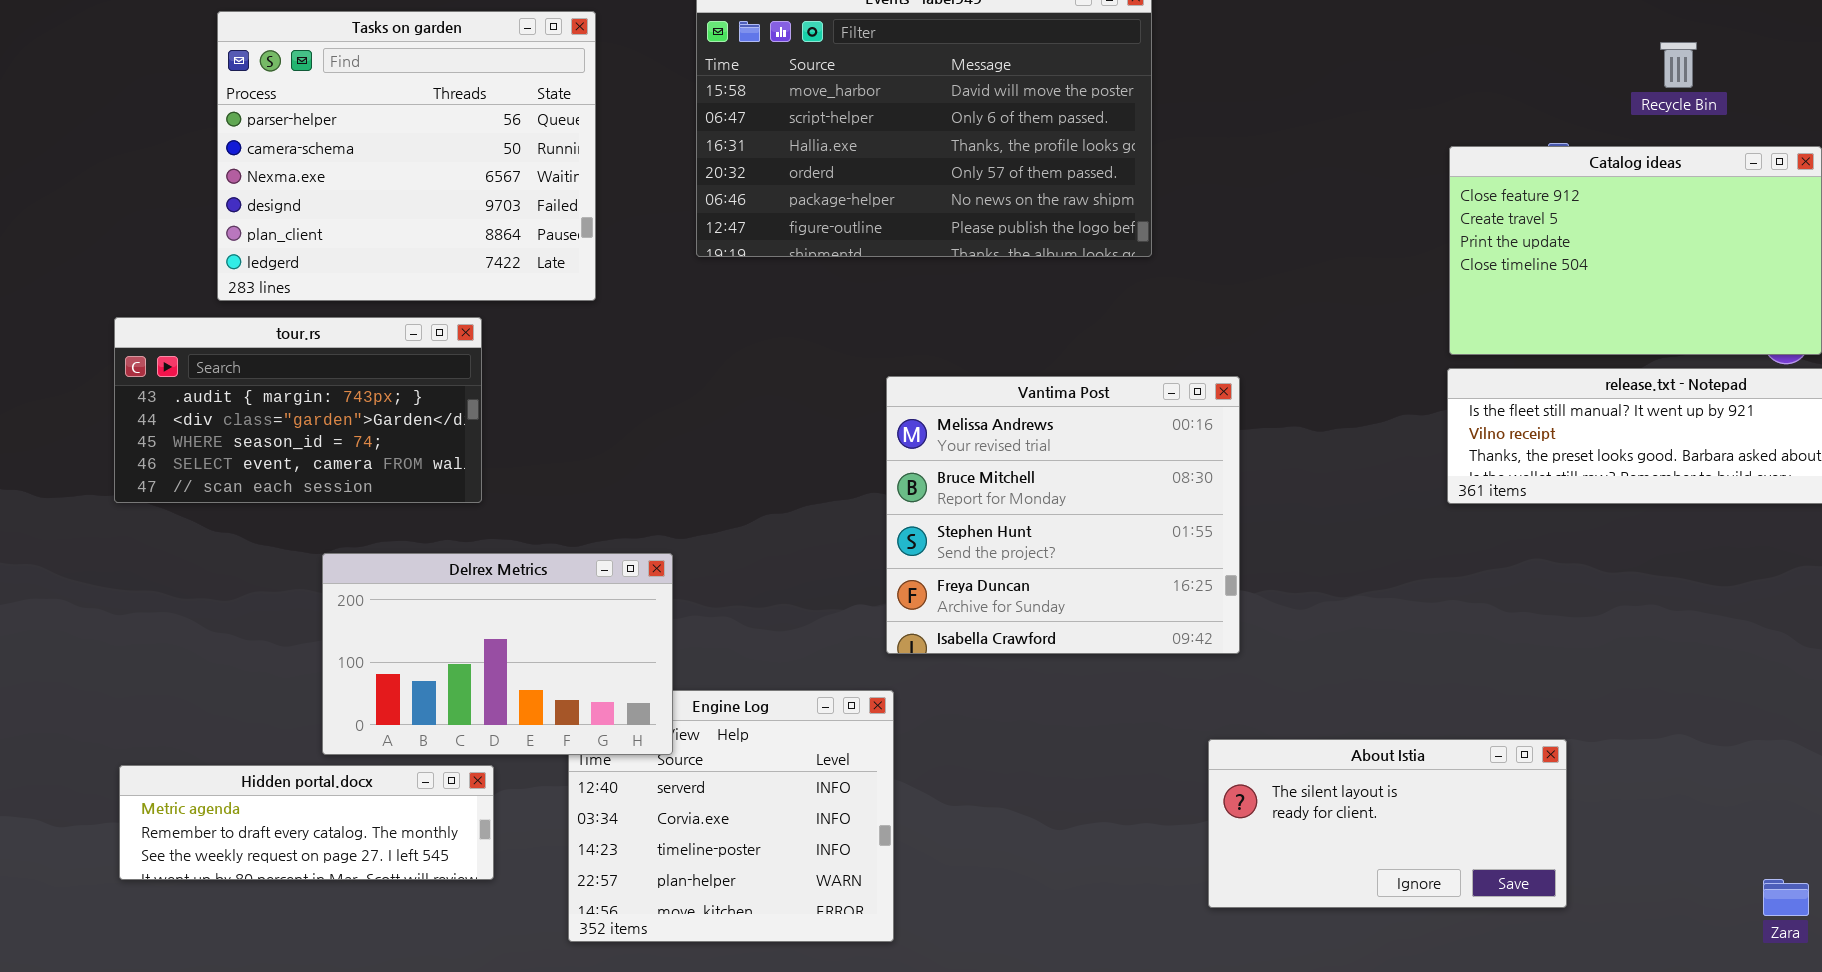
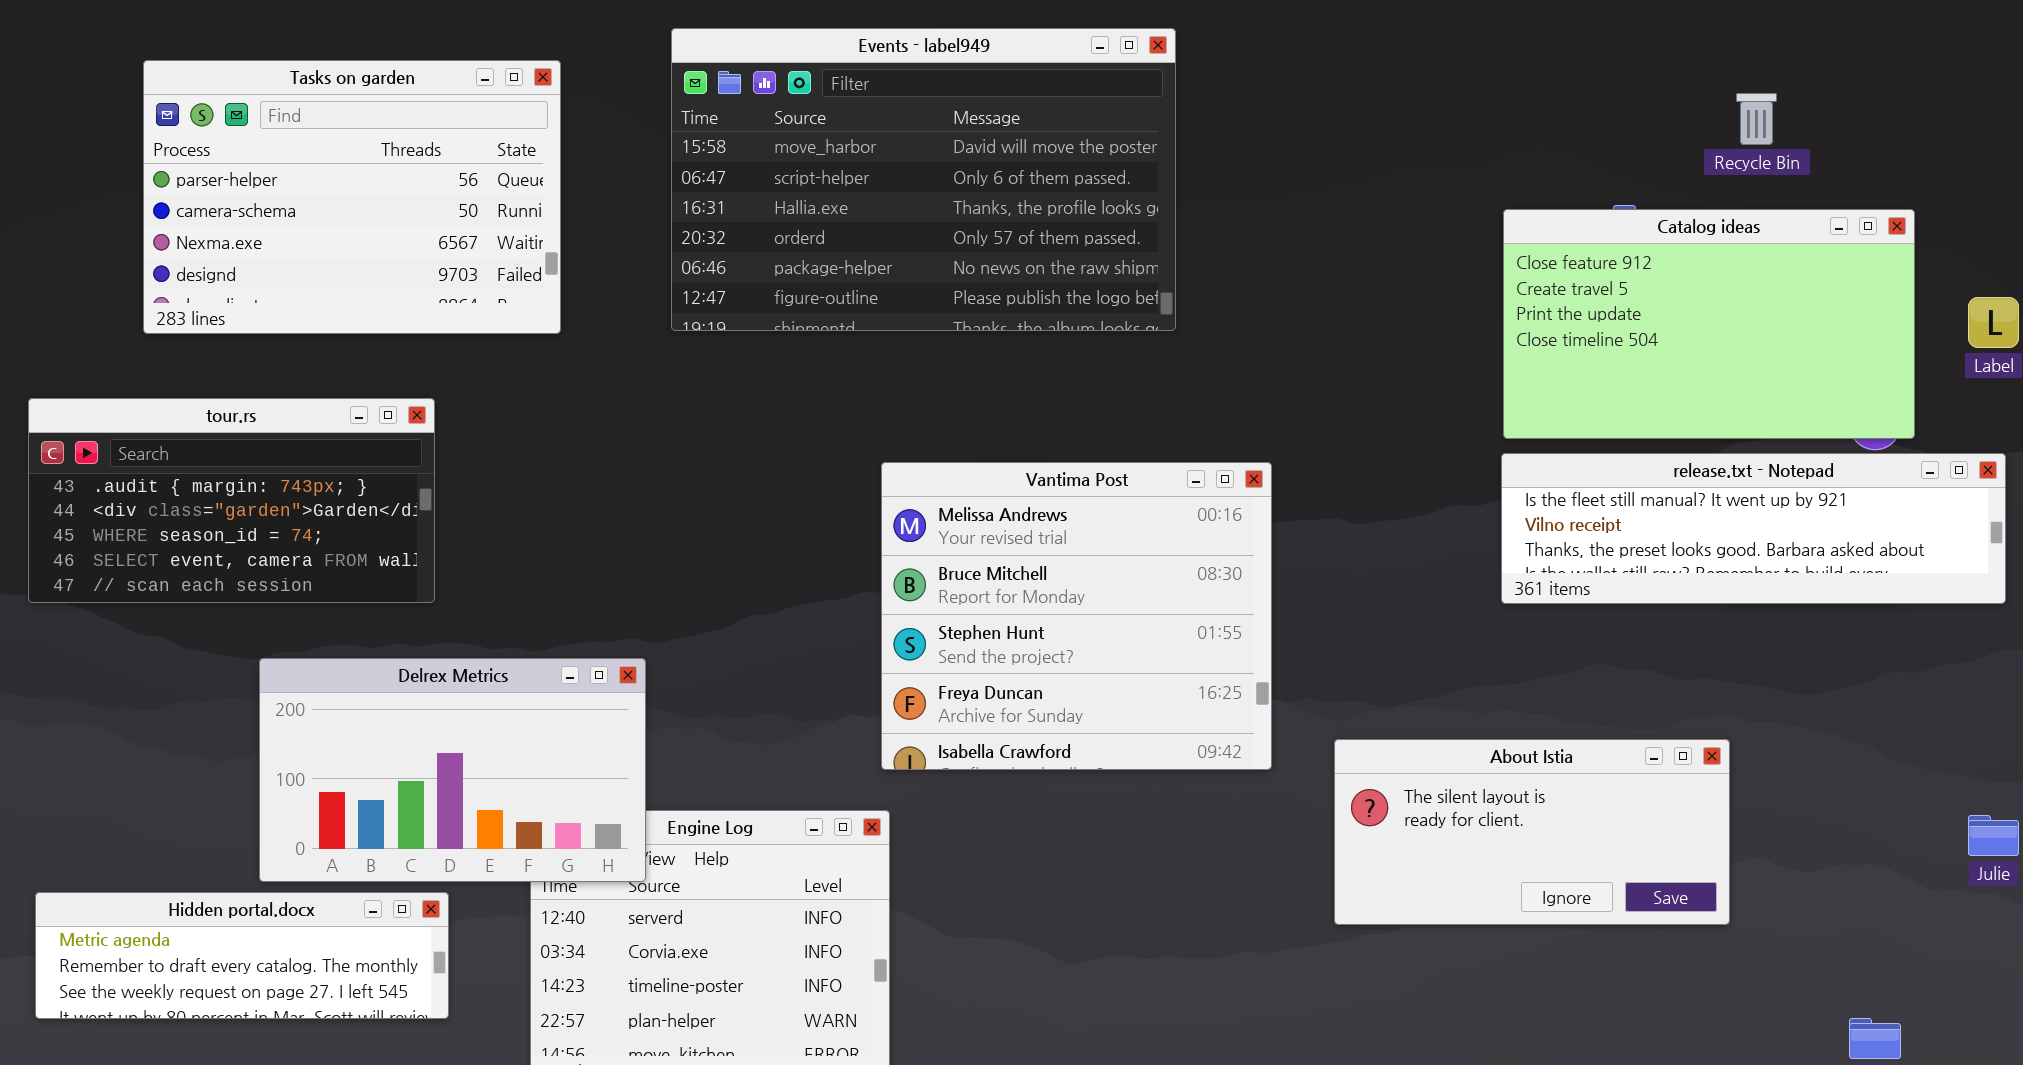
Tasks on garden: [217,11,596,301] -> [143,60,561,334], resized
About Istia: [1208,739,1567,908] -> [1334,739,1730,925], moved

